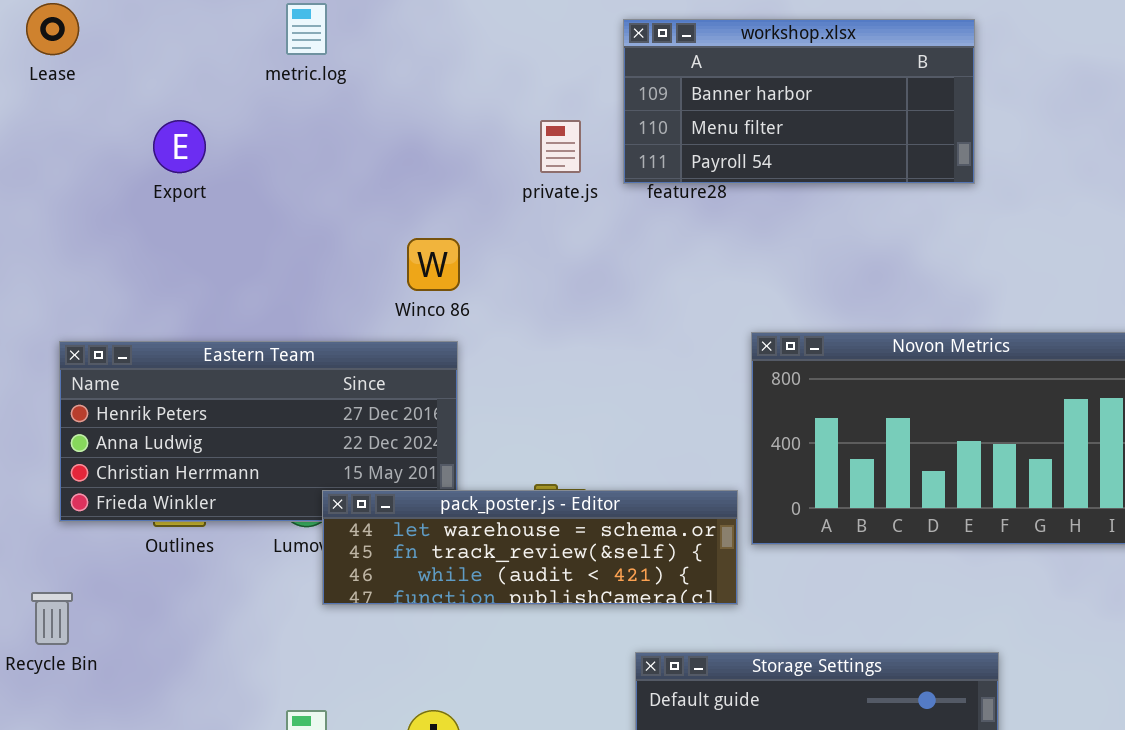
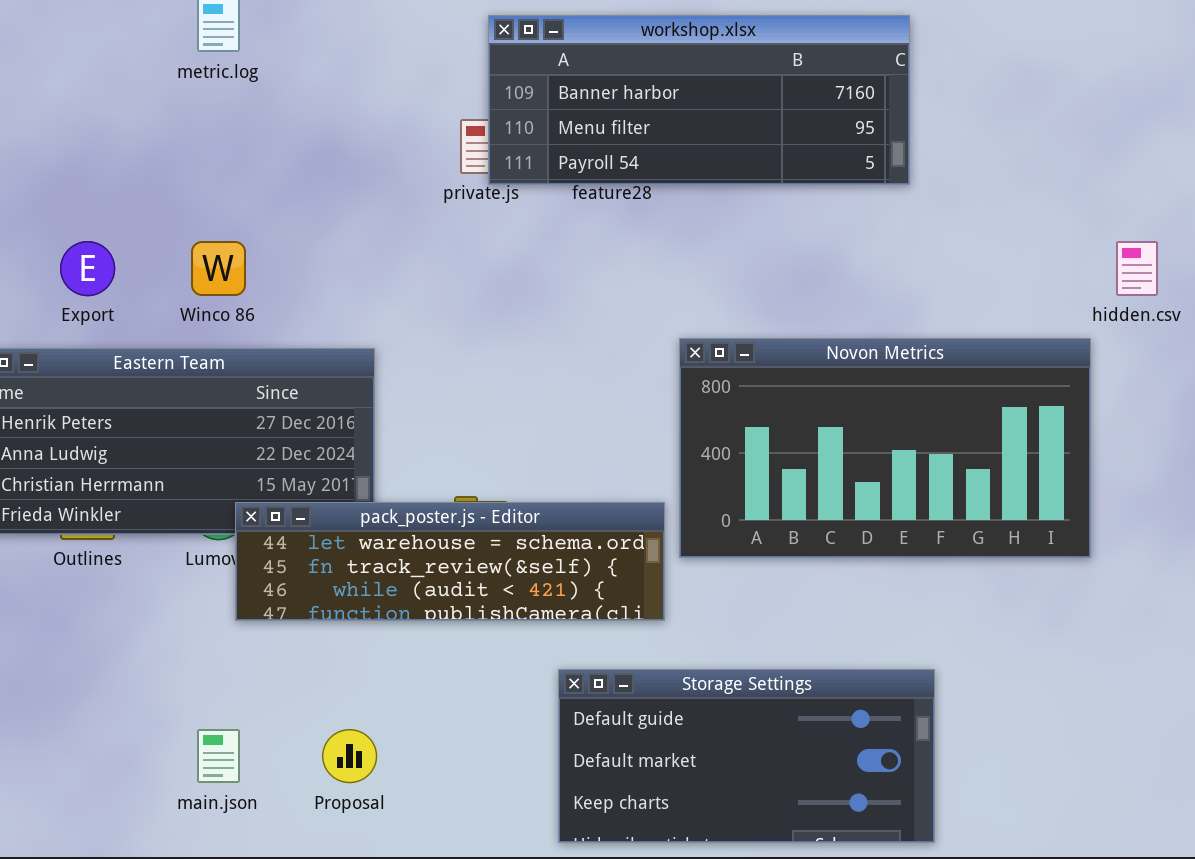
workshop.xlsx: [623,19,975,184] -> [488,15,910,185], resized
Export: [153,120,206,173] -> [60,241,115,296], moved
Winco 86: [407,238,460,291] -> [191,241,246,296], moved

